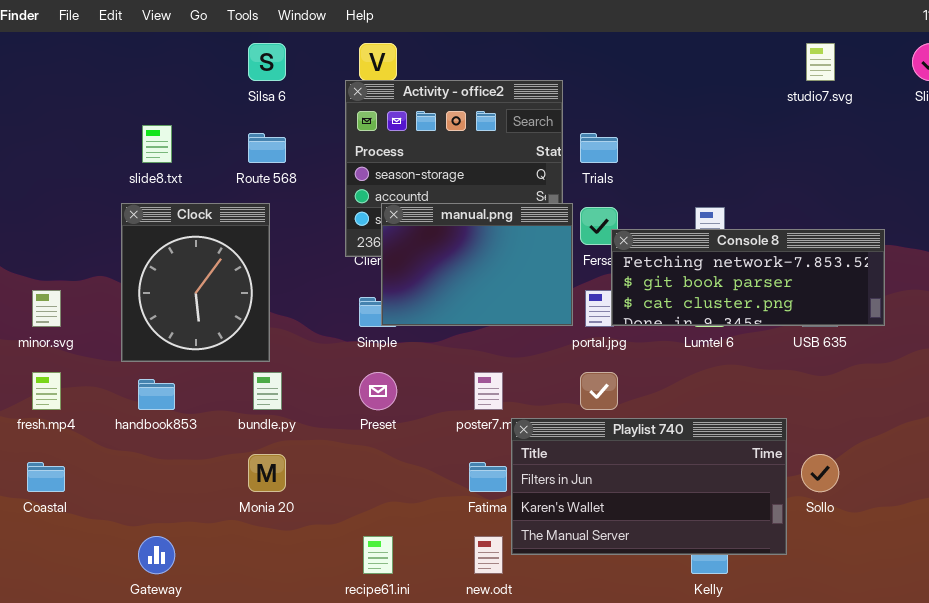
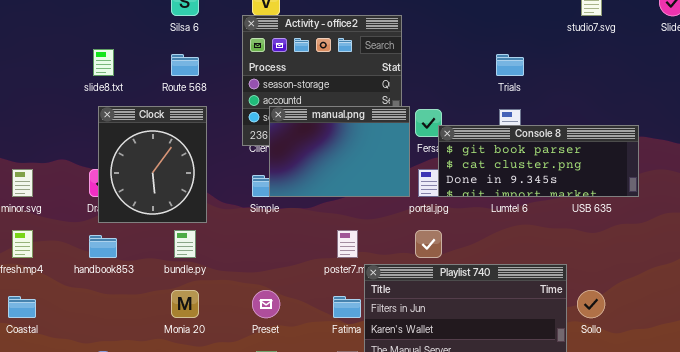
Trials: [580,133,618,163] -> [496,54,524,76], moved
Clock: [121,203,270,362] -> [98,106,207,223], moved
Console 8: [611,229,885,326] -> [438,125,639,197], scrolled down 1 row
Preset: [359,372,397,410] -> [252,290,280,318], moved

